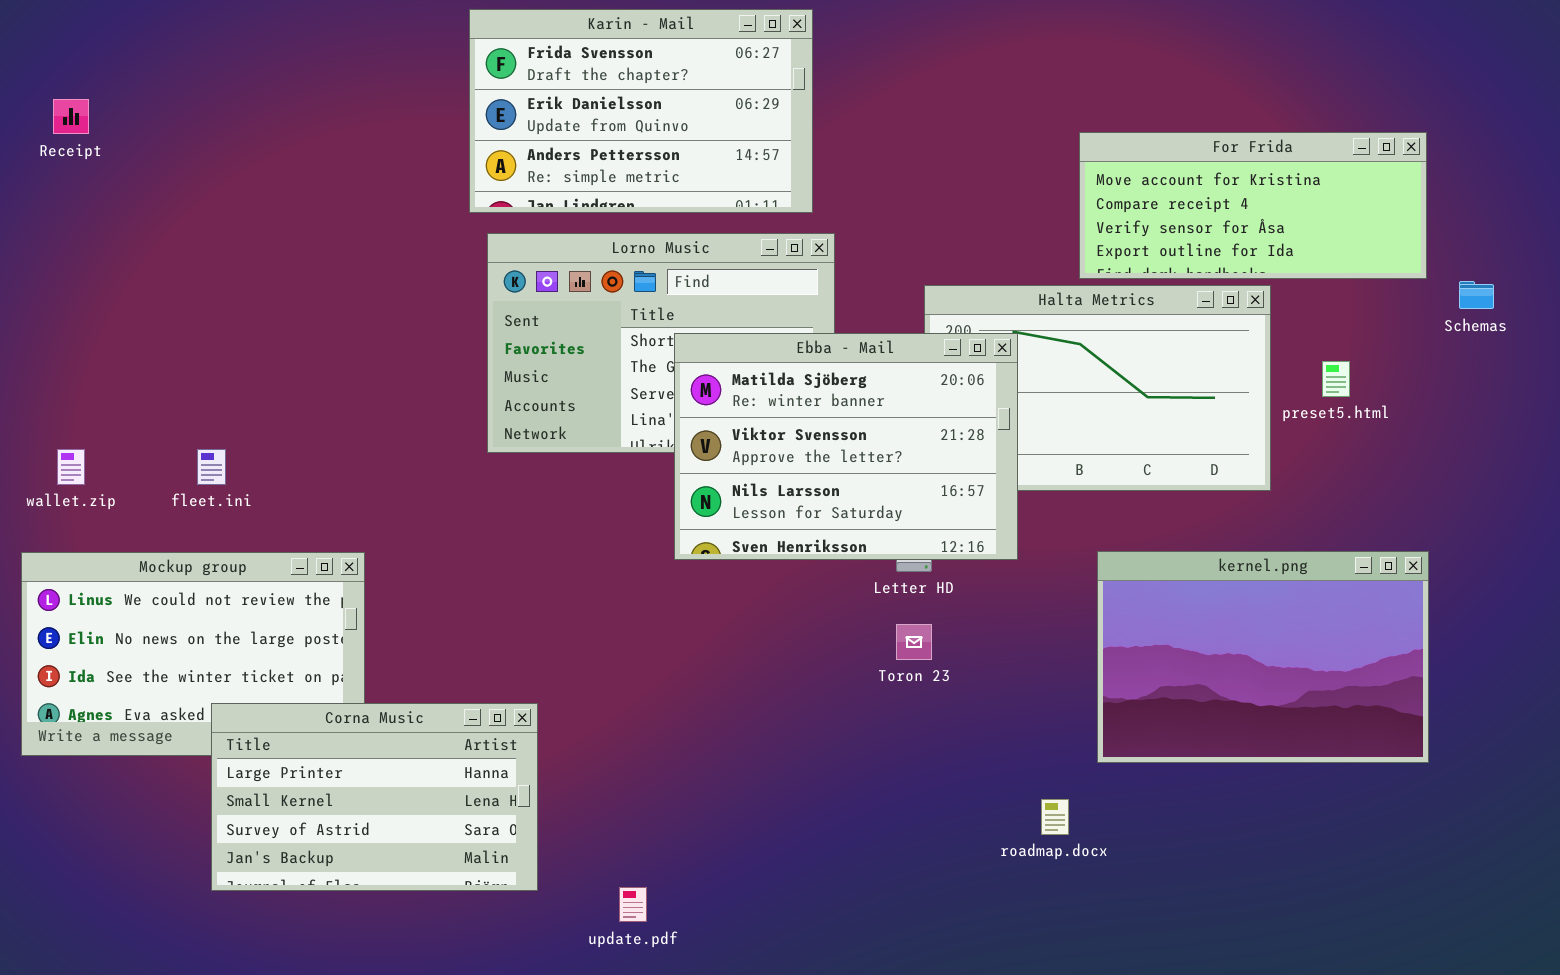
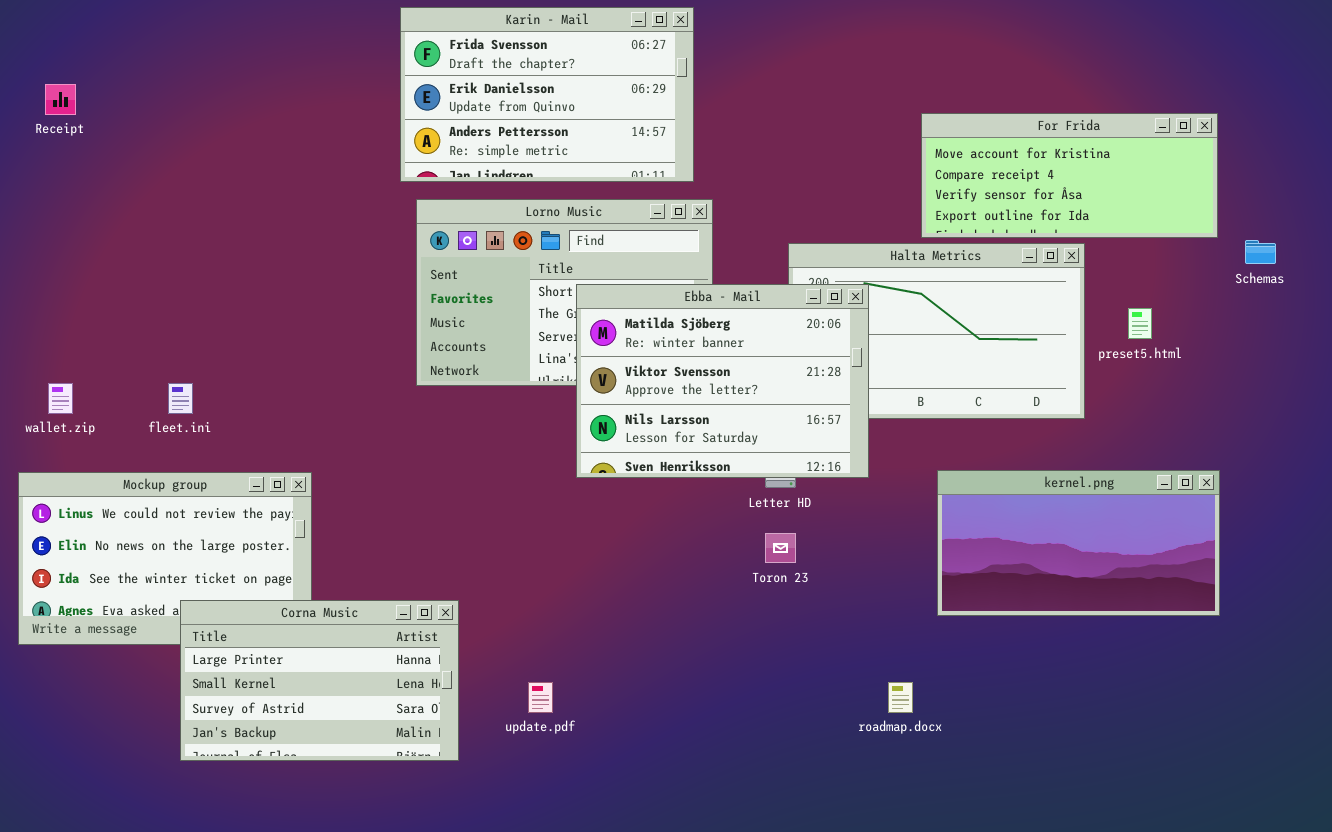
kernel.png: [1097,551,1429,763] -> [937,470,1220,616], resized
update.pdf: [619,887,647,922] -> [528,682,553,713], moved

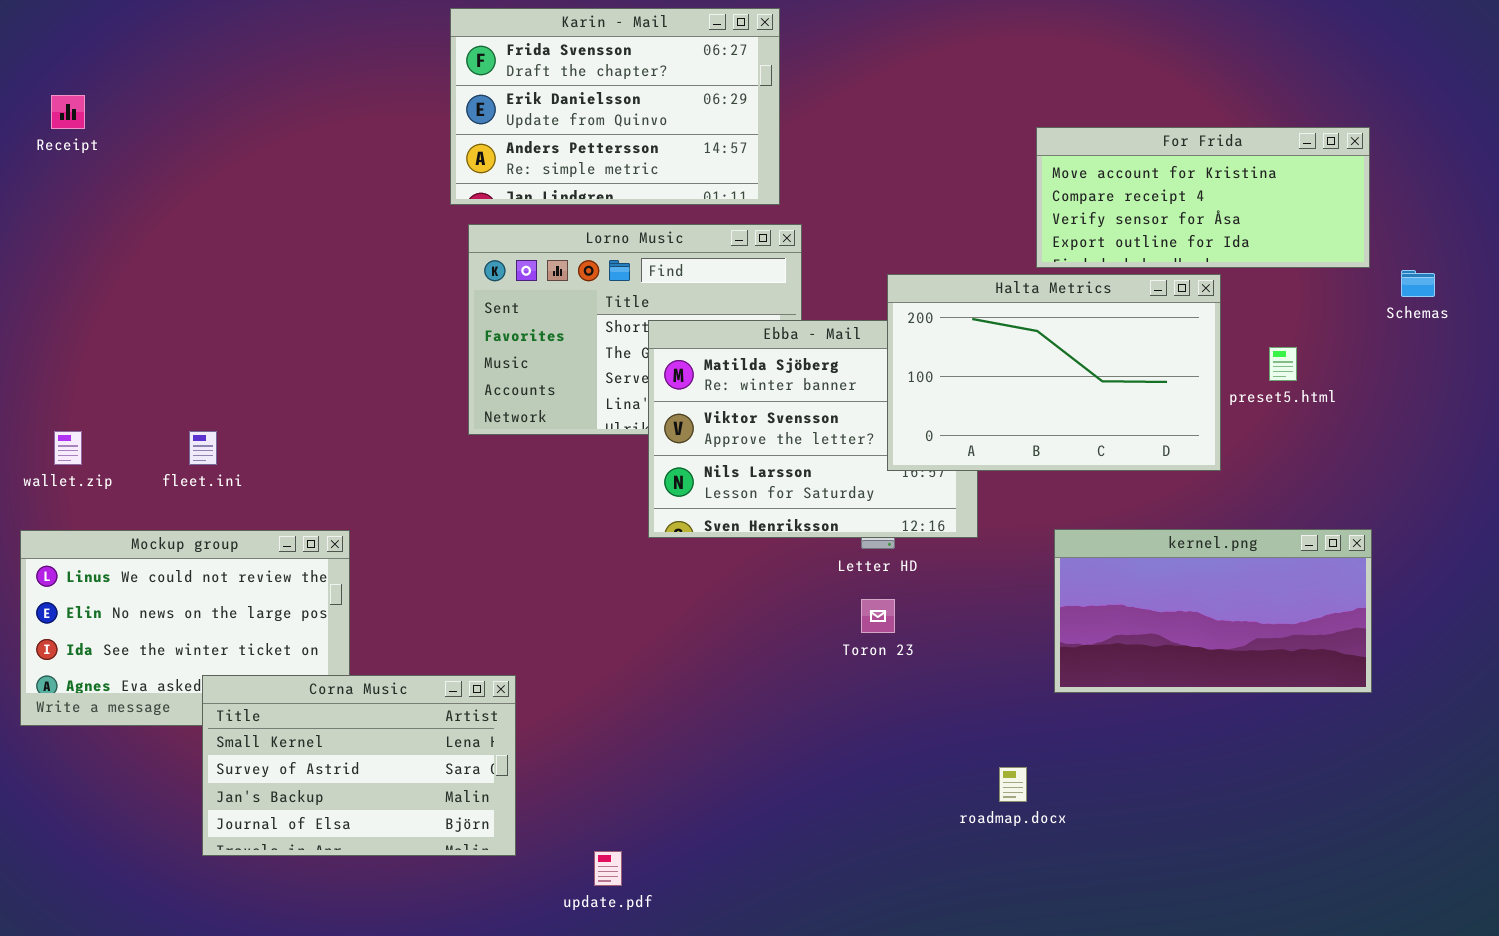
Halta Metrics: [788,243,1085,419] -> [887,274,1221,471], raised
Corna Music: [180,600,459,761] -> [202,675,516,856], scrolled down 1 row
update.pdf: [528,682,553,713] -> [594,851,622,886], moved

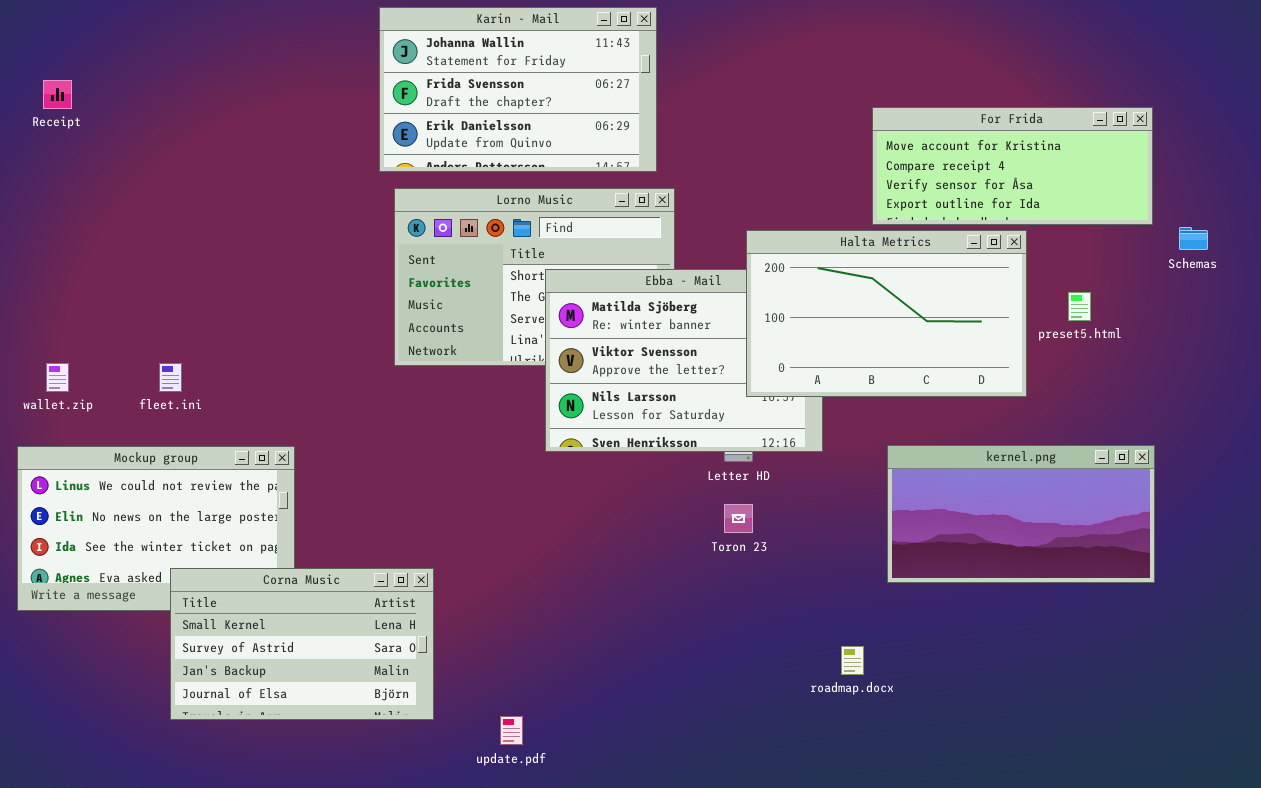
Karin - Mail: [450,8,780,205] -> [379,7,657,172], scrolled up 1 row

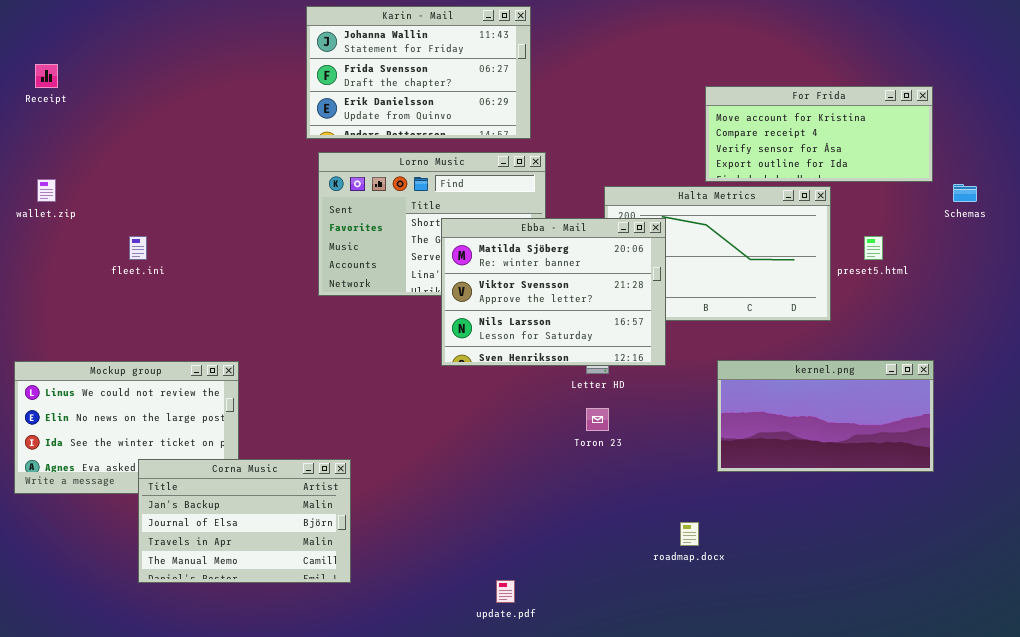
Ebba - Mail: [545,269,823,452] -> [441,218,666,366], raised
wallet.zip: [46,363,69,392] -> [37,179,56,202], moved
fleet.ini: [159,363,182,392] -> [129,236,147,260], moved
Corna Music: [170,568,434,720] -> [138,459,351,583], scrolled down 2 rows
update.pdf: [500,716,523,745] -> [496,580,515,603], moved

